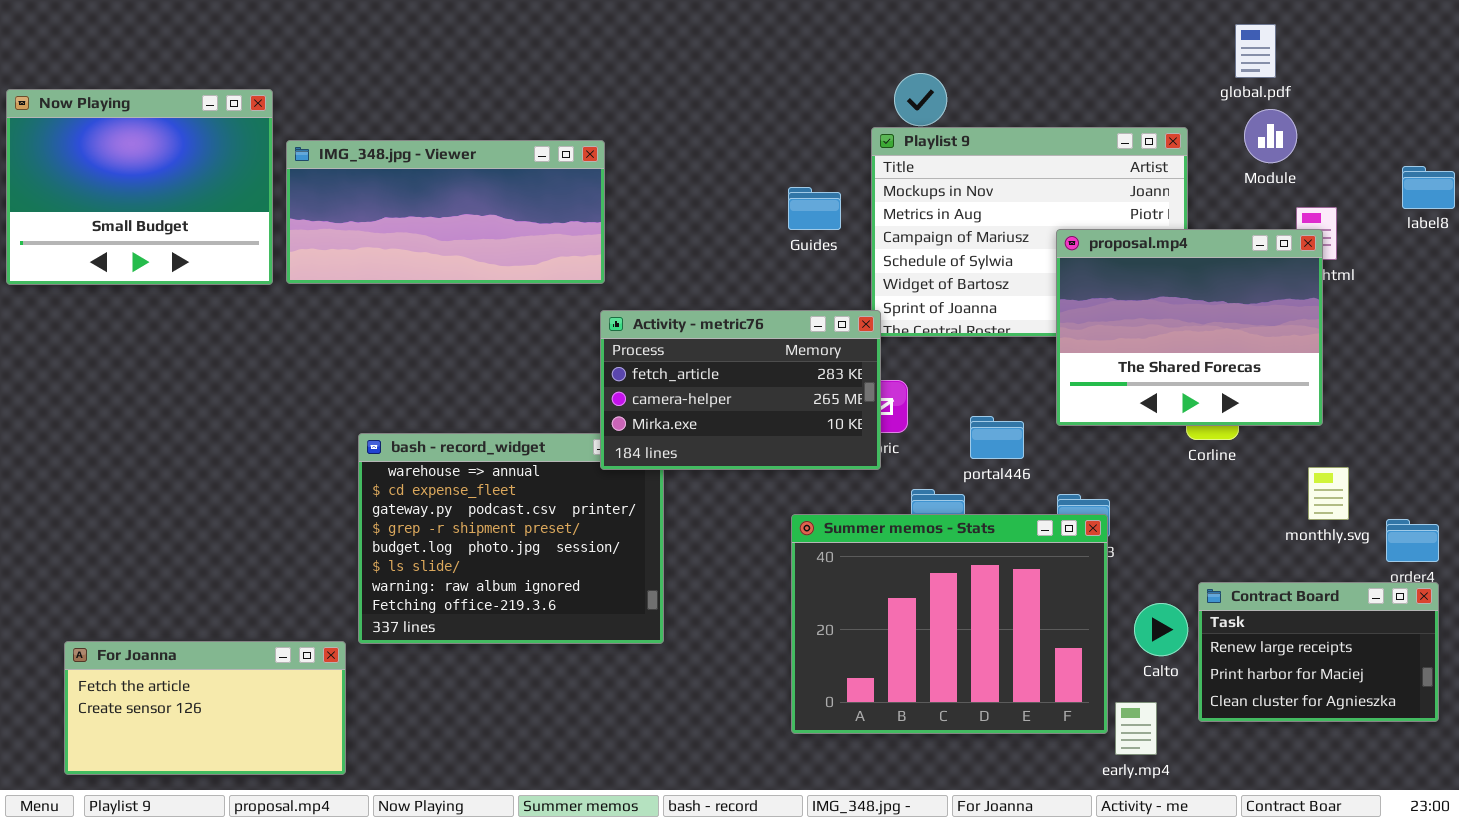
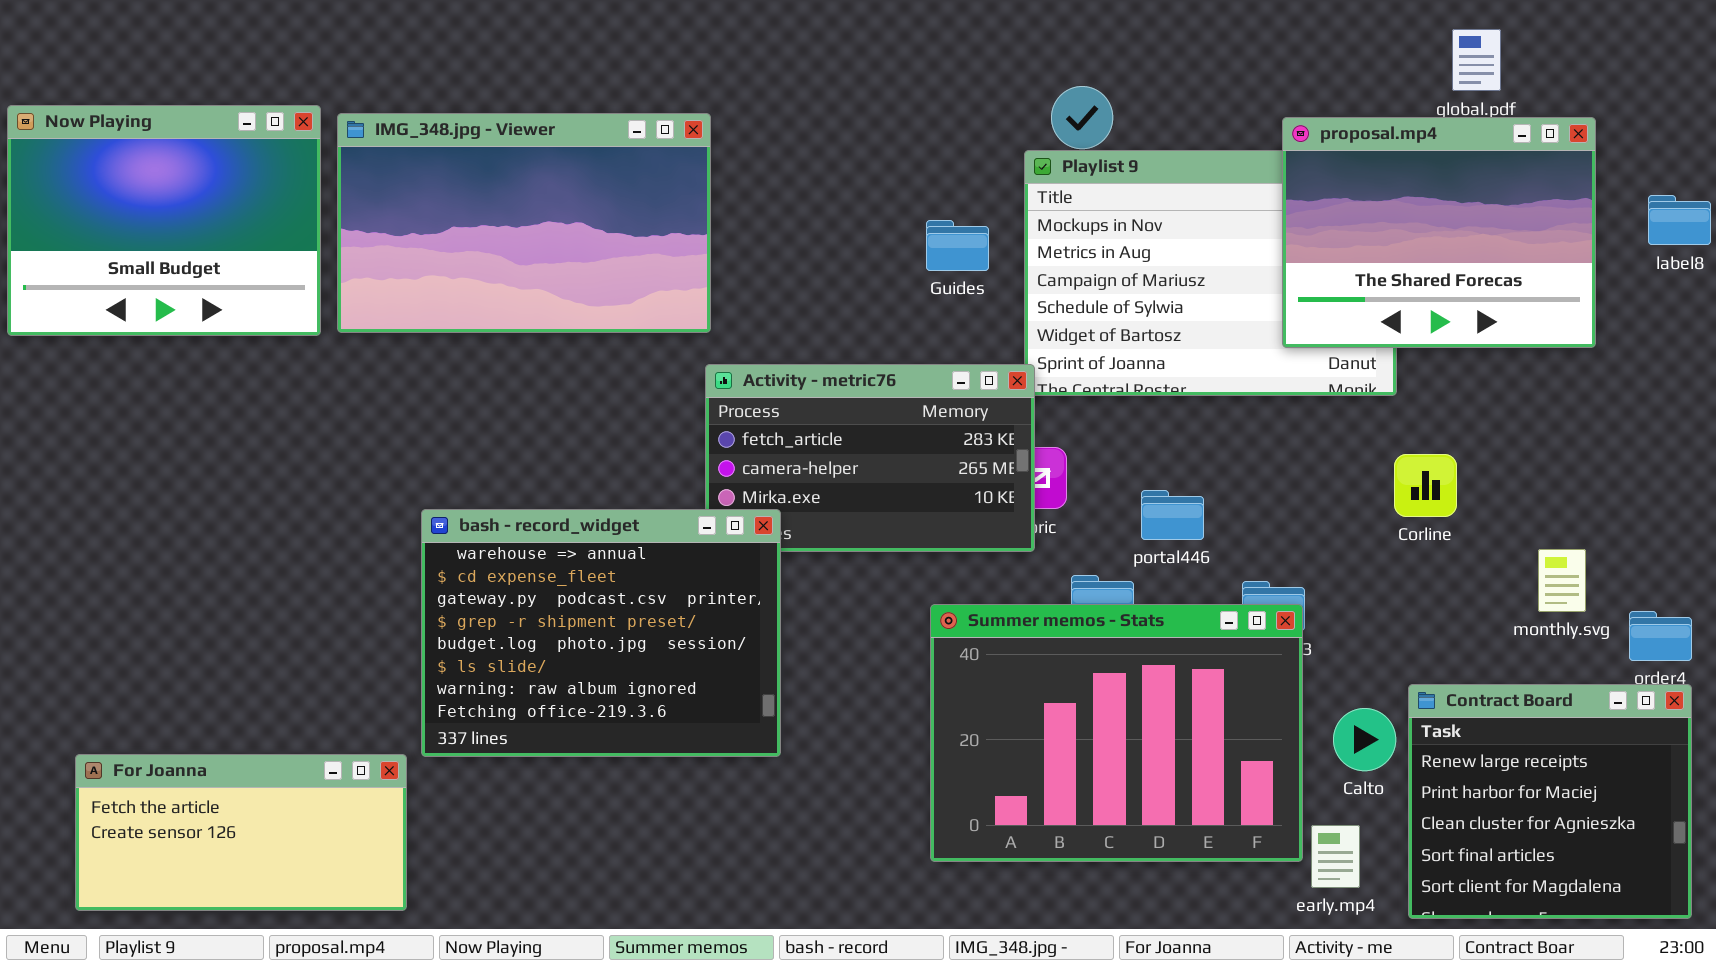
IMG_348.jpg - Viewer: [286,140,605,284] -> [337,113,711,333], resized
proposal.mp4: [1056,229,1323,426] -> [1282,117,1596,348], moved
bash - record_widget: [358,433,664,644] -> [421,509,781,757], raised
Contract Board: [1198,582,1439,722] -> [1408,684,1692,919], resized

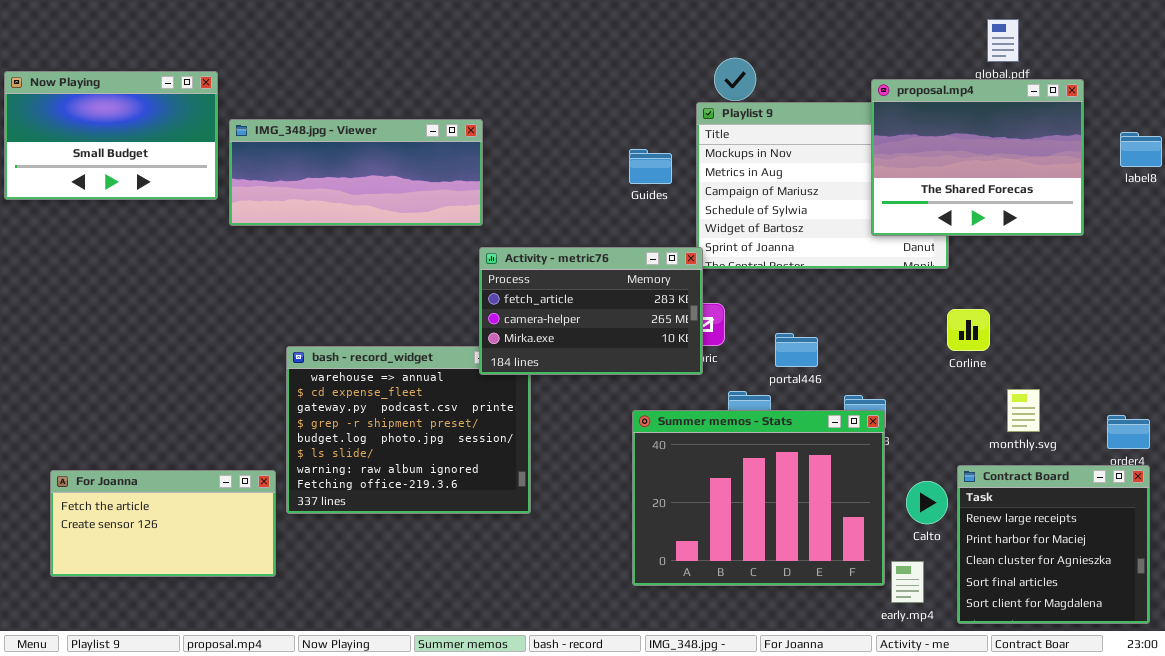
Now Playing: [7,105,321,336] -> [4,71,218,200], resized
IMG_348.jpg - Viewer: [337,113,711,333] -> [229,119,483,226], resized
Activity - metric76: [705,364,1035,552] -> [479,247,703,375], raised
monthly.svg: [1538,549,1586,612] -> [1007,389,1040,432], moved
For Joanna: [75,754,407,911] -> [50,470,276,577], moved

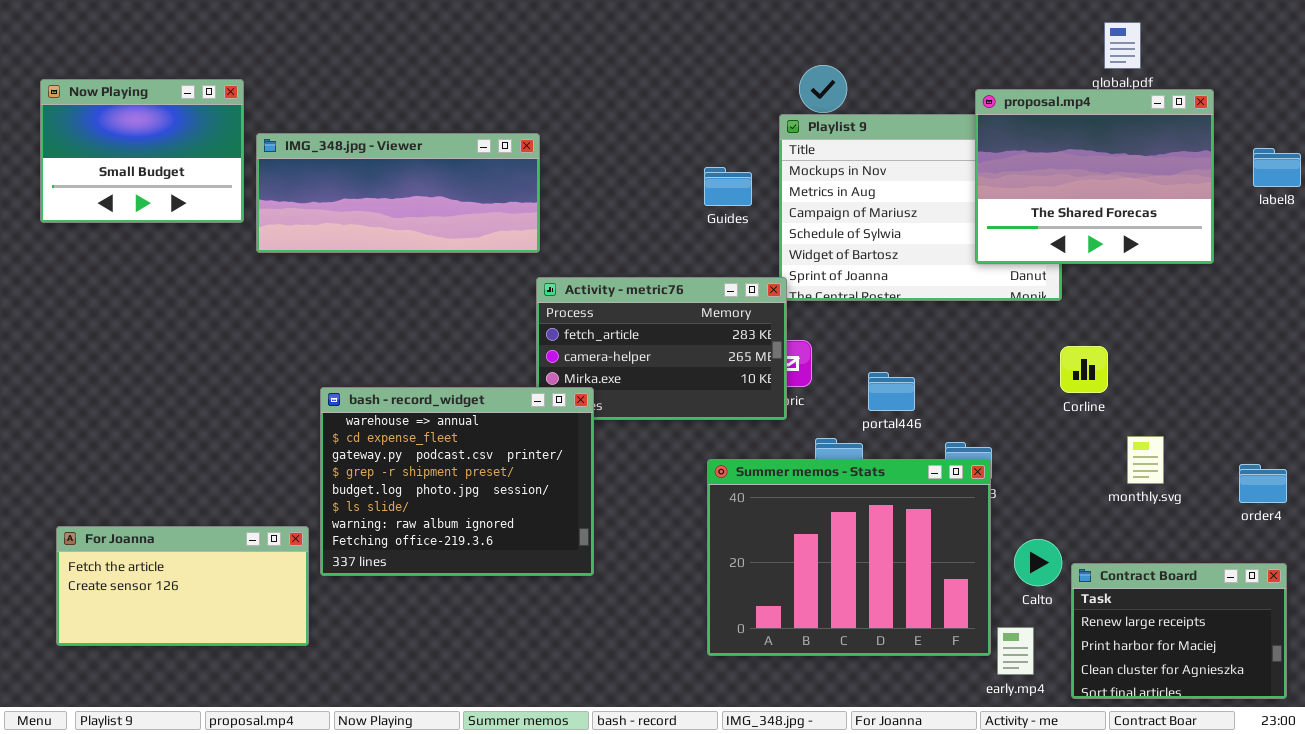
Now Playing: [4,71,218,200] -> [40,79,244,223], resized
bash - record_widget: [286,346,531,514] -> [320,387,594,576], raised
Contract Board: [957,465,1150,624] -> [1071,563,1287,699], resized

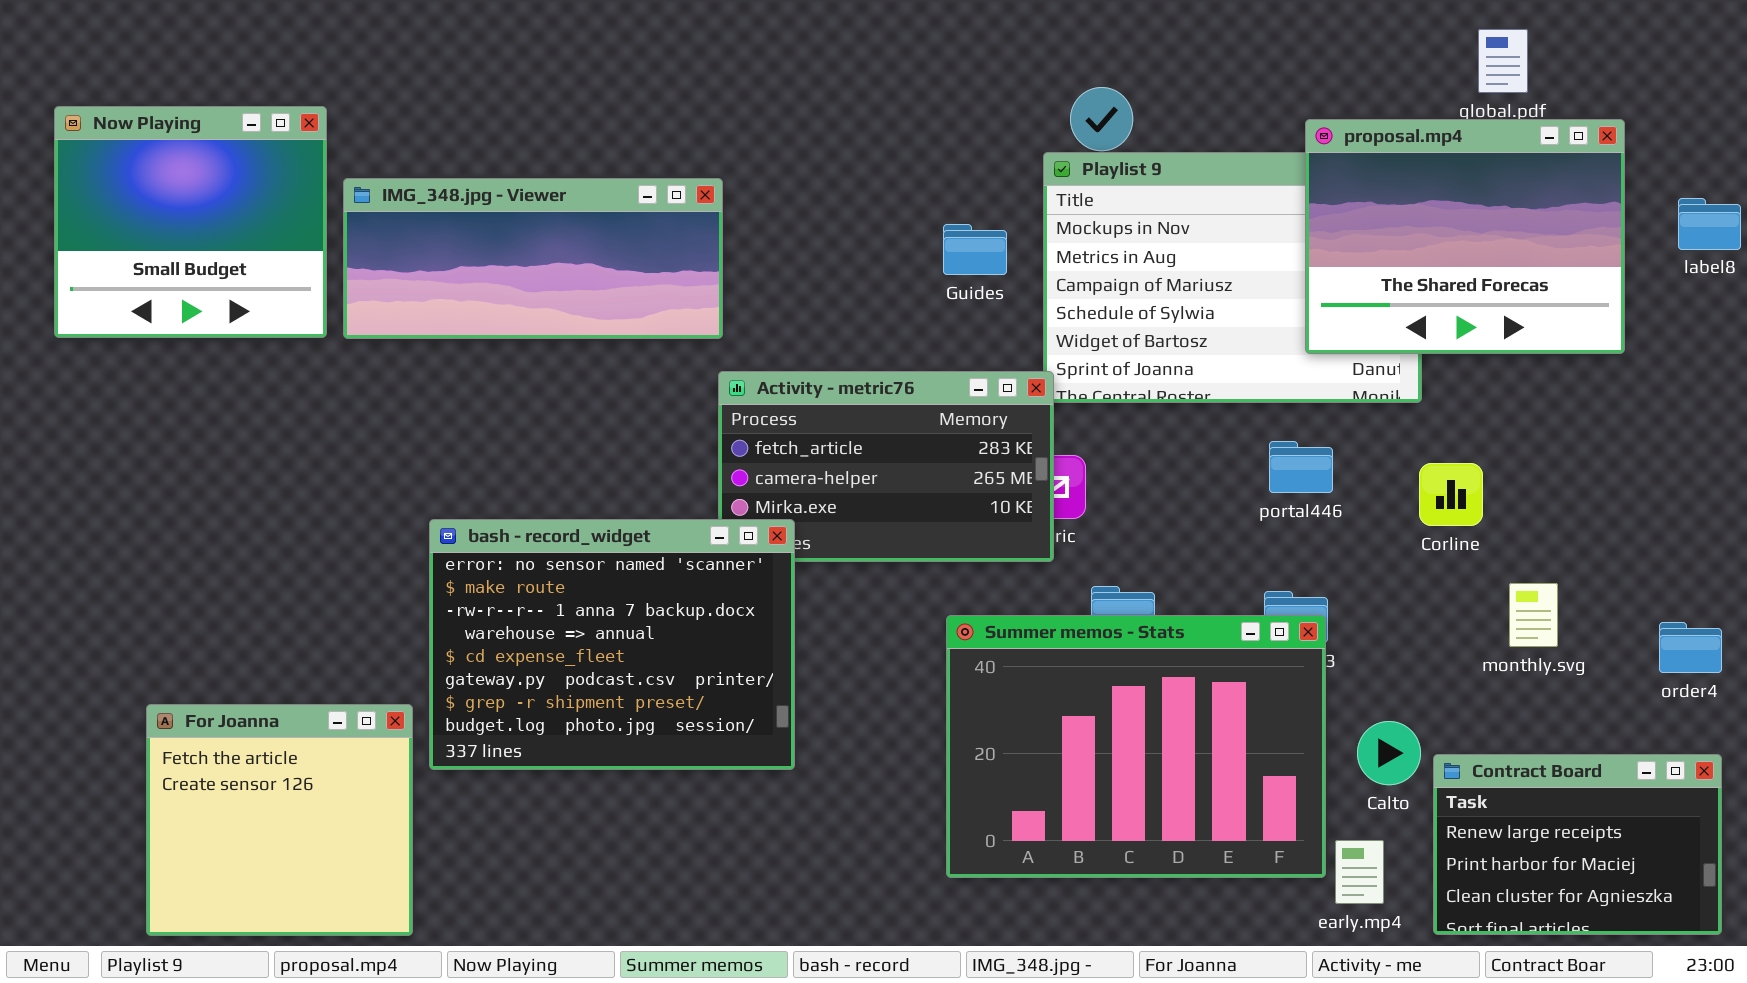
Now Playing: [40,79,244,223] -> [54,106,327,338], resized
portal446: [868,372,915,411] -> [1269,441,1333,493], moved
bash - record_widget: [320,387,594,576] -> [429,519,795,770], scrolled up 3 rows
For Joanna: [56,526,309,646] -> [146,704,413,936], resized

